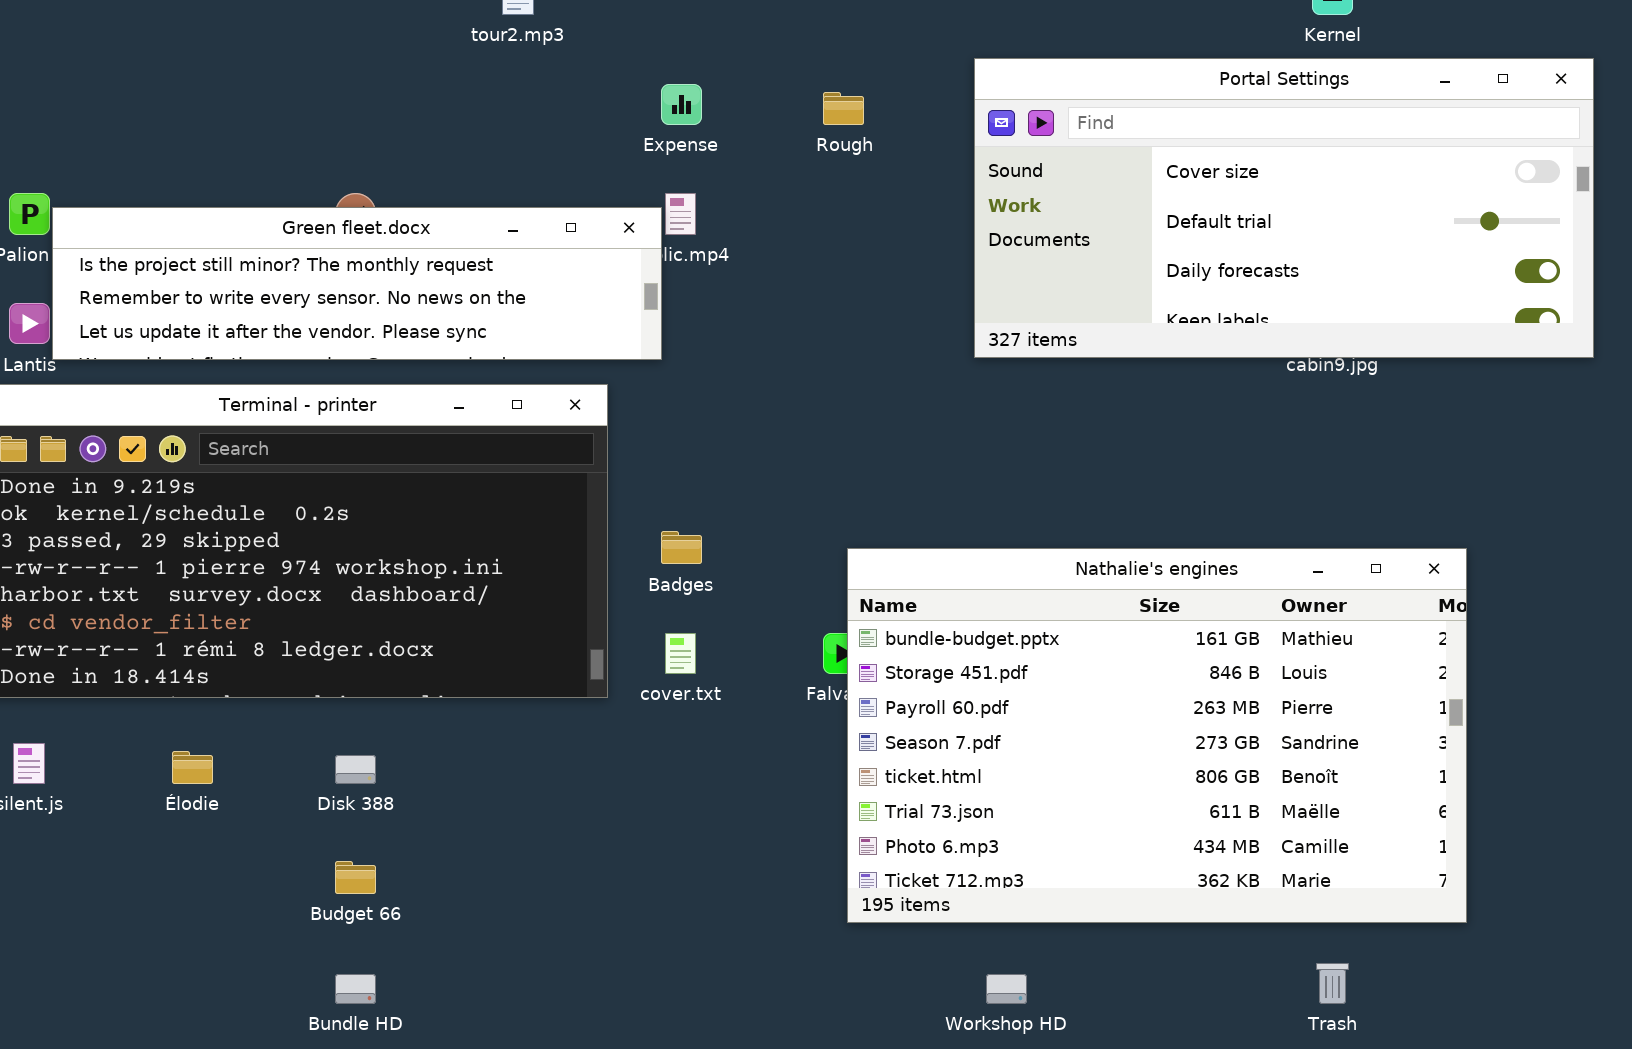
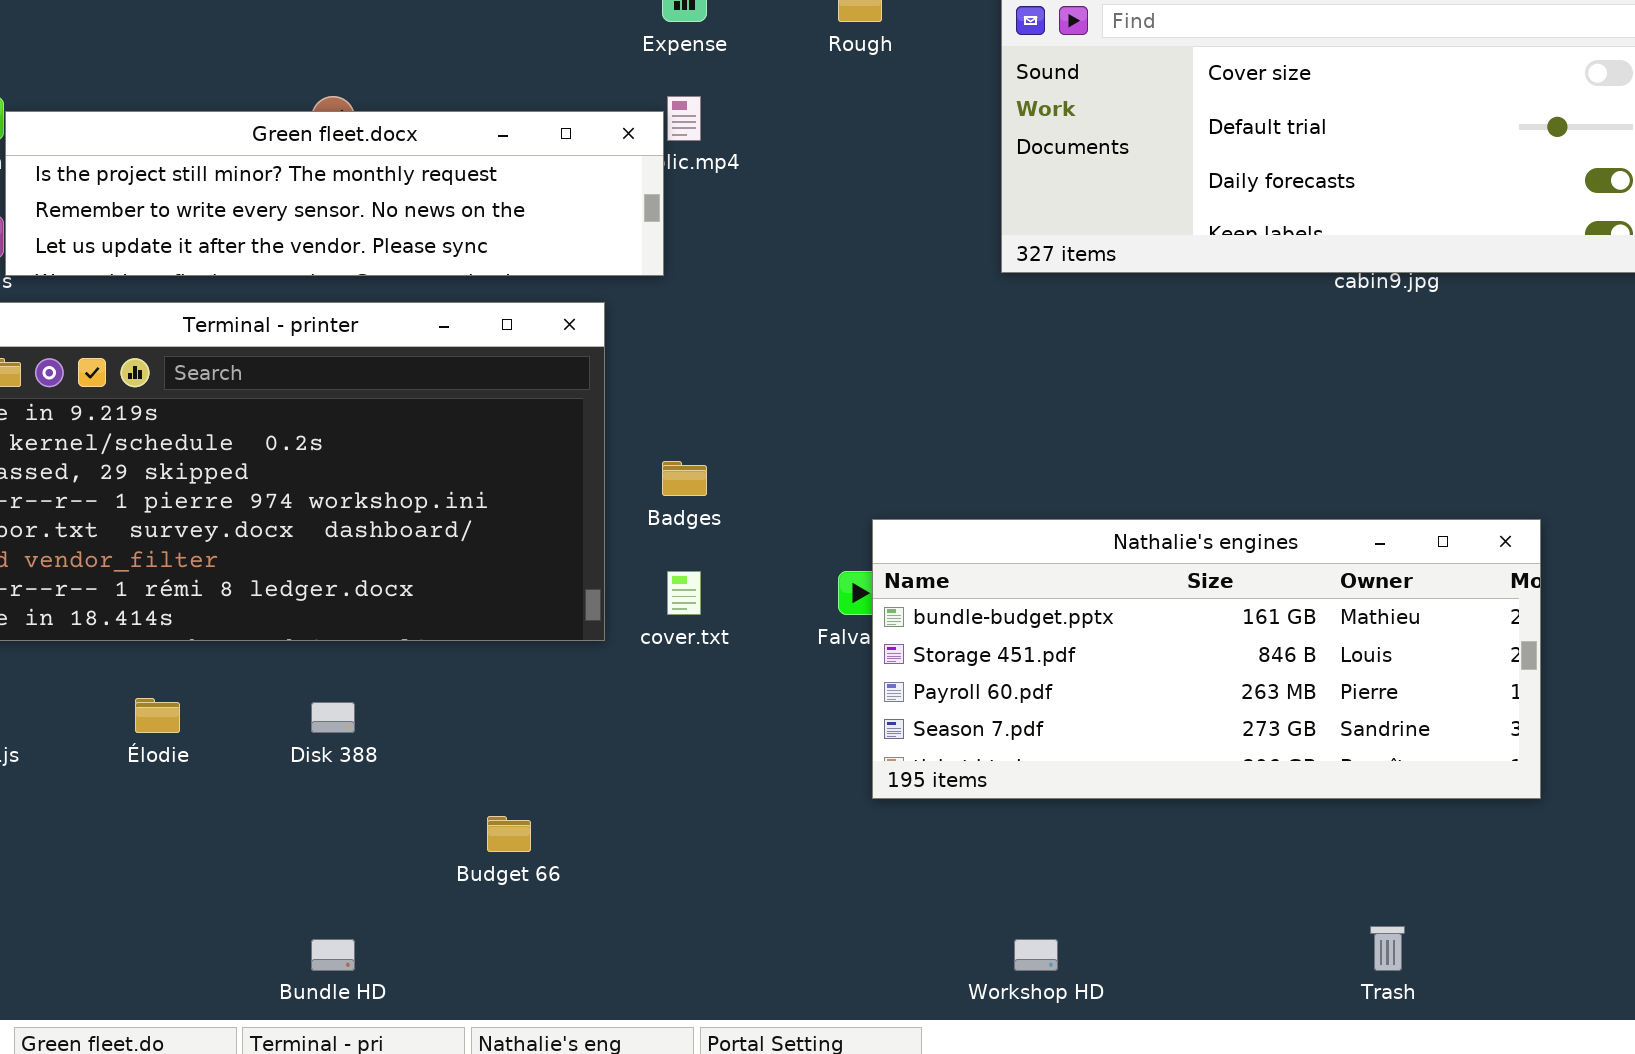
Nathalie's engines: [847,548,1467,923] -> [872,519,1541,799], moved, resized
Budget 66: [335,861,376,894] -> [487,816,531,852], moved

